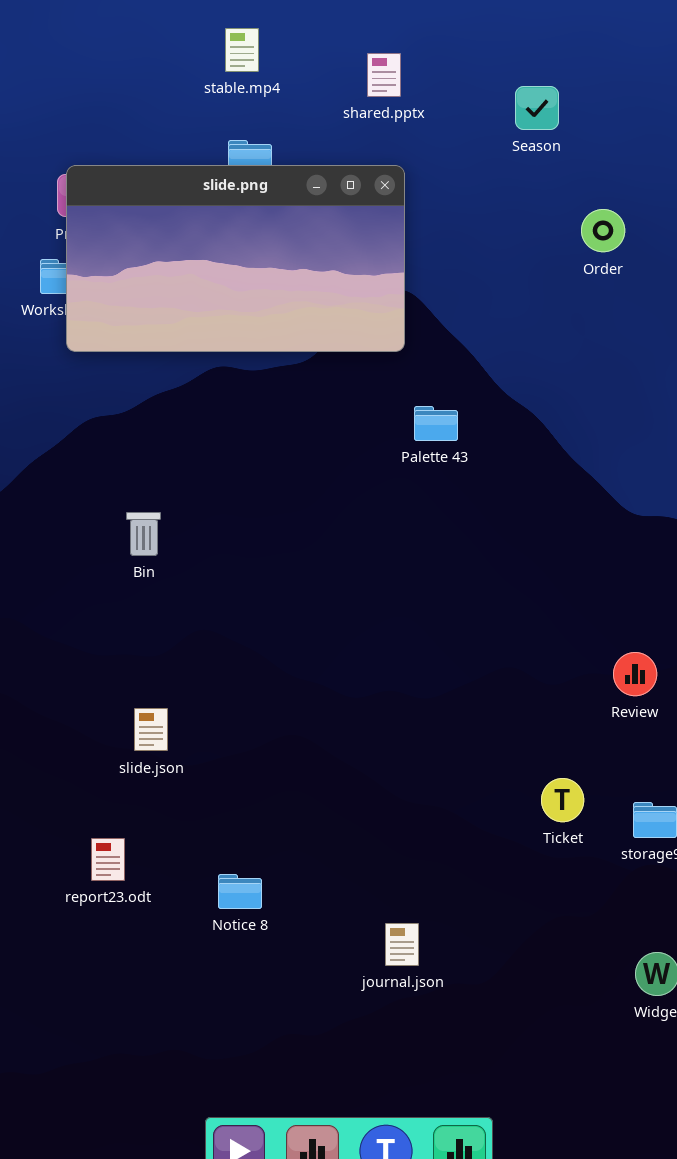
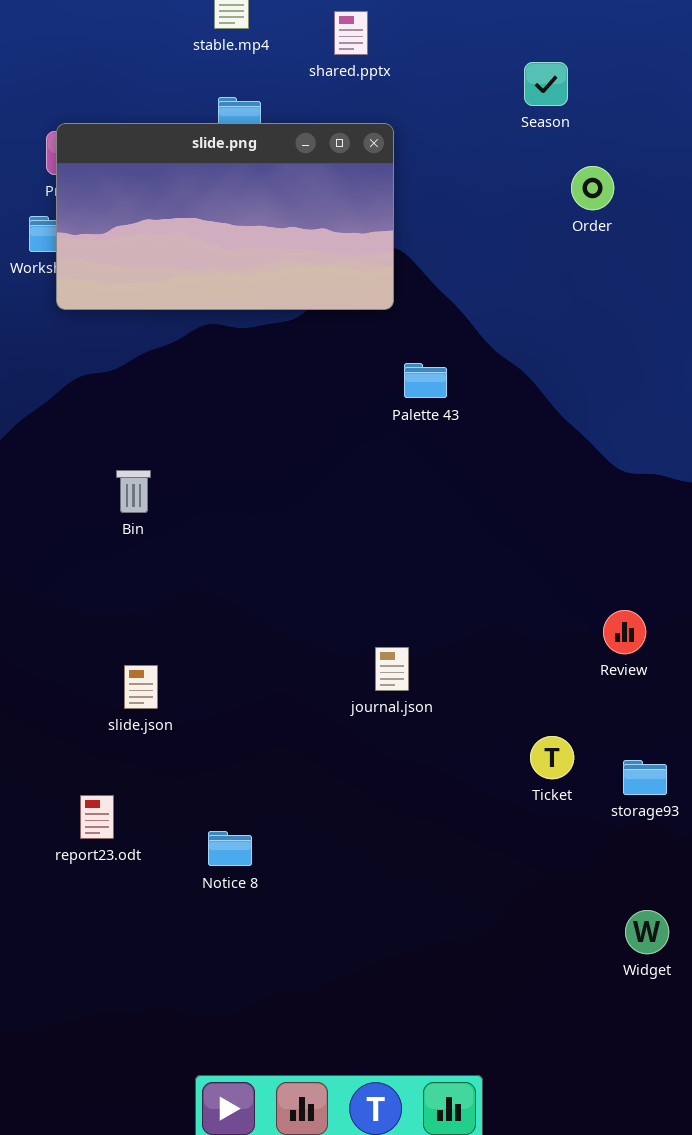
shared.pptx: [367,53,401,97] -> [334,11,368,55], moved
Season: [515,86,559,130] -> [524,62,568,106], moved
journal.json: [385,923,419,966] -> [375,647,409,691], moved

